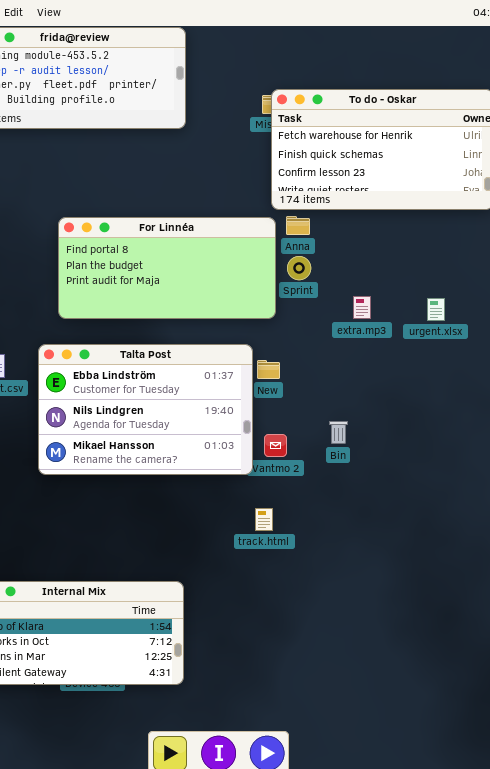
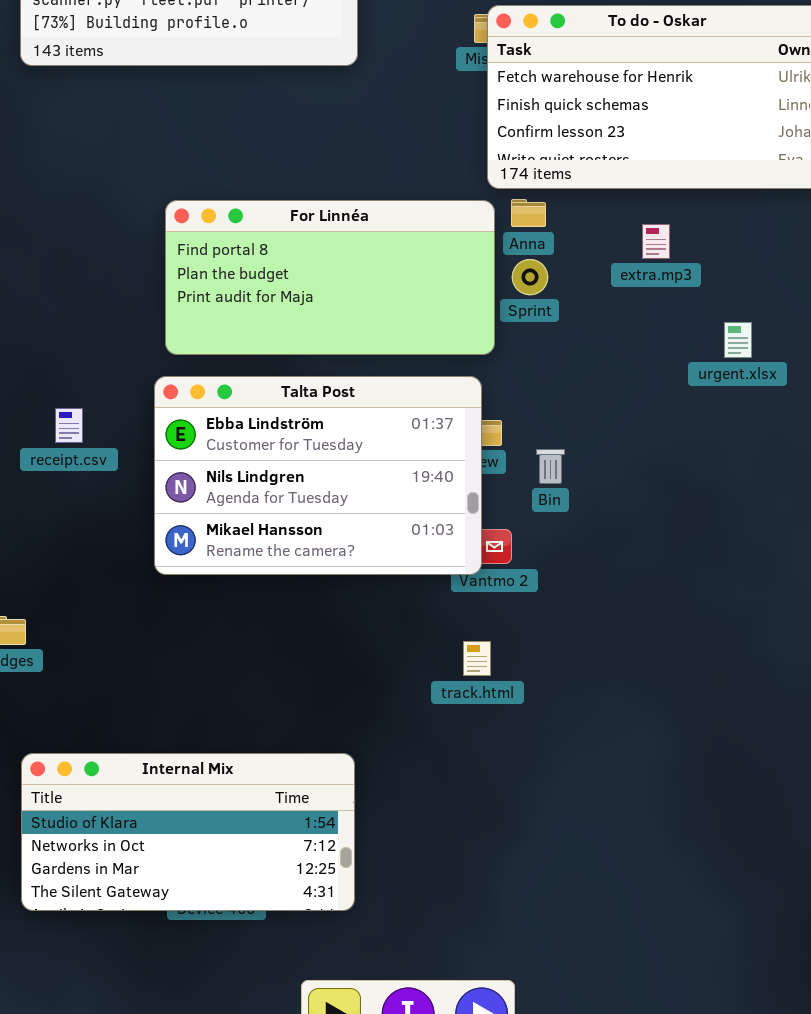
extra.mp3: [353,296,371,319] -> [642,224,670,259], moved
Talta Post: [38,344,253,475] -> [154,376,482,575], moved
Bin: [329,421,348,444] -> [536,449,565,484], moved

